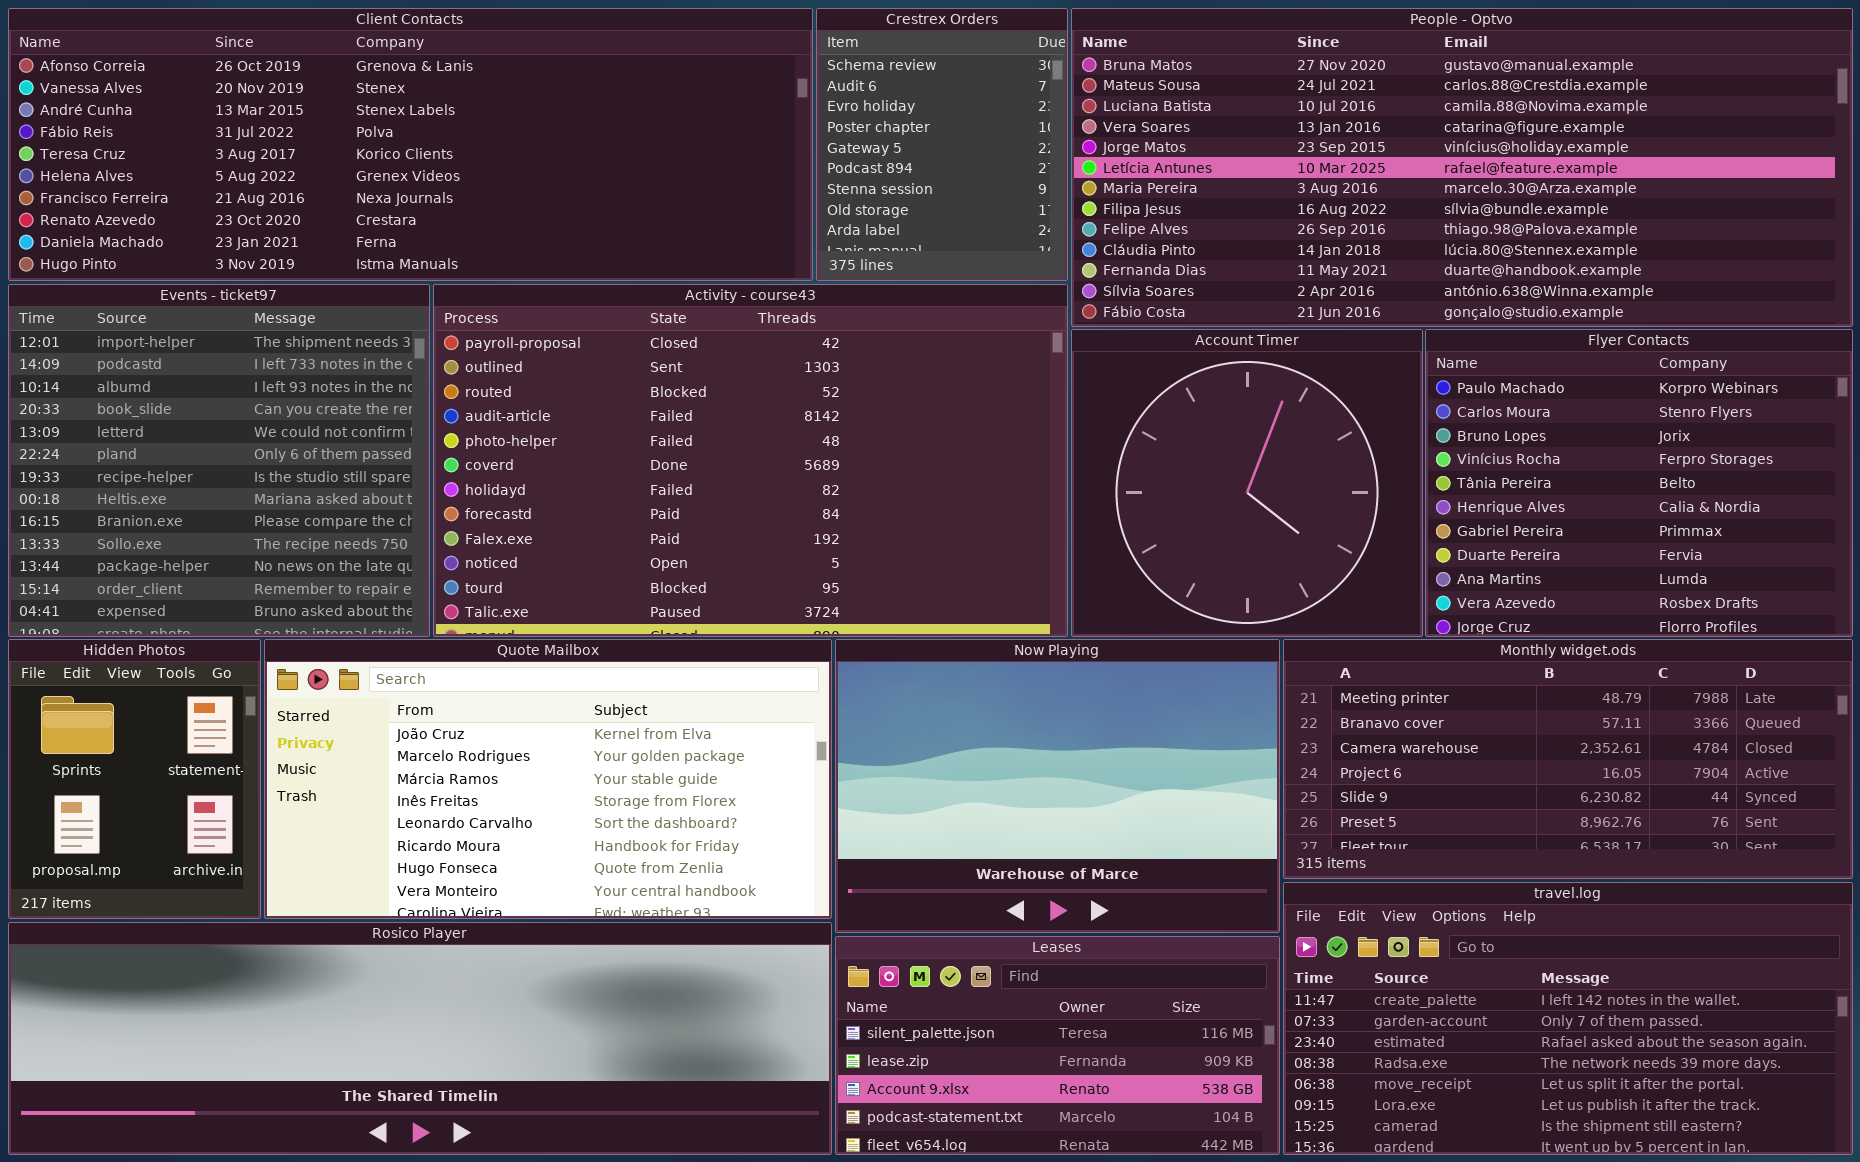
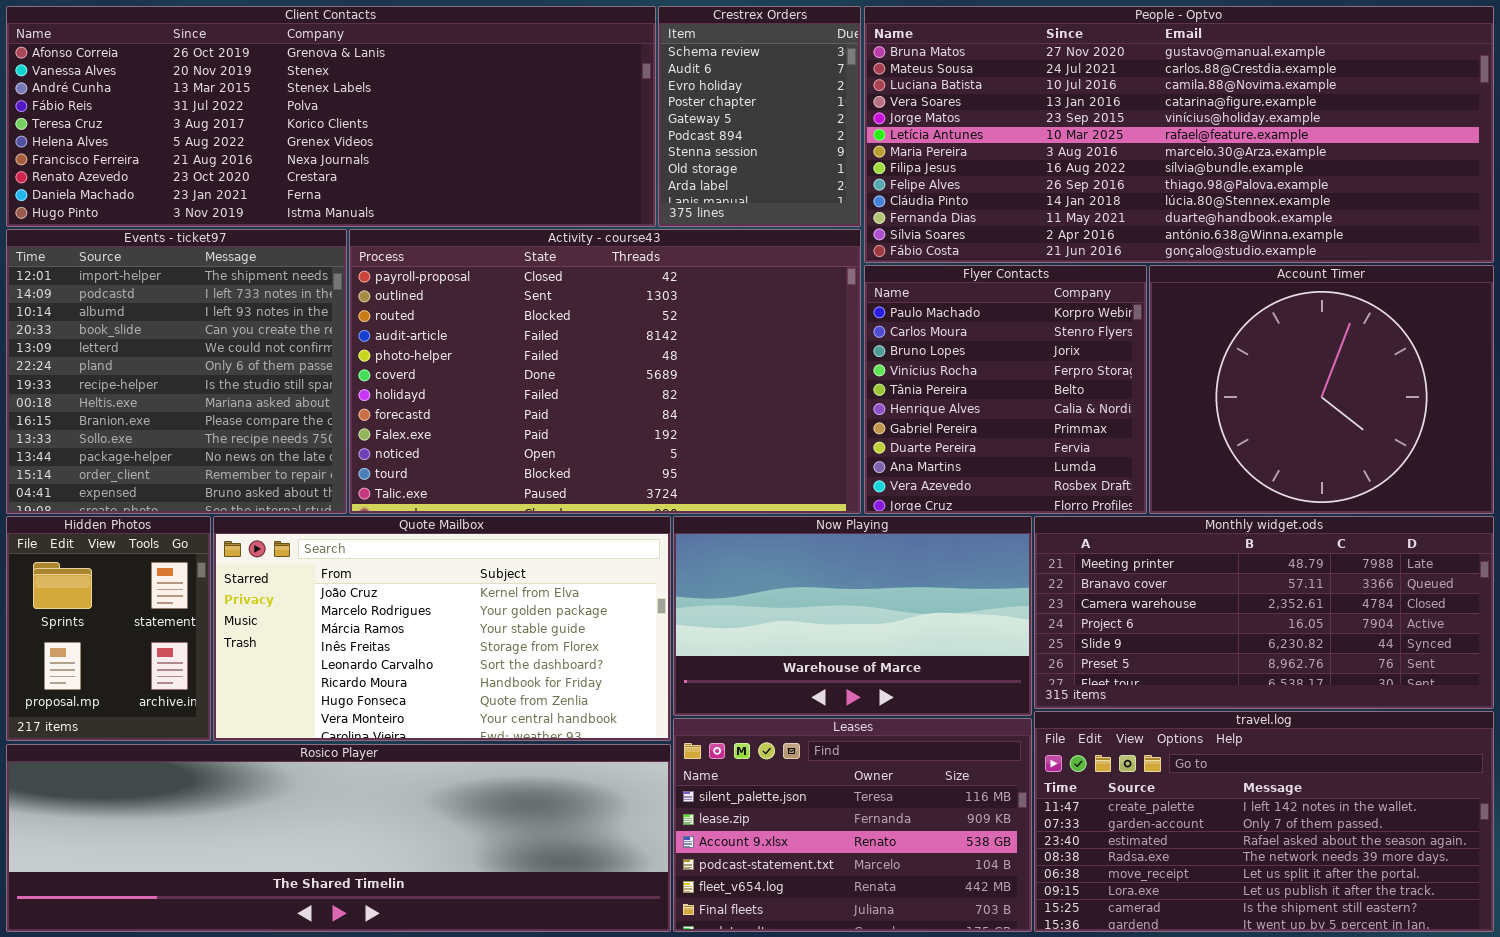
Account Timer: [1071,329,1423,637] -> [1149,265,1494,514], moved, resized
Flyer Contacts: [1425,329,1853,637] -> [864,265,1147,514], moved, resized
Now Playing: [835,639,1280,933] -> [673,516,1032,716], resized
Leases: [835,936,1280,1155] -> [673,718,1032,932], resized

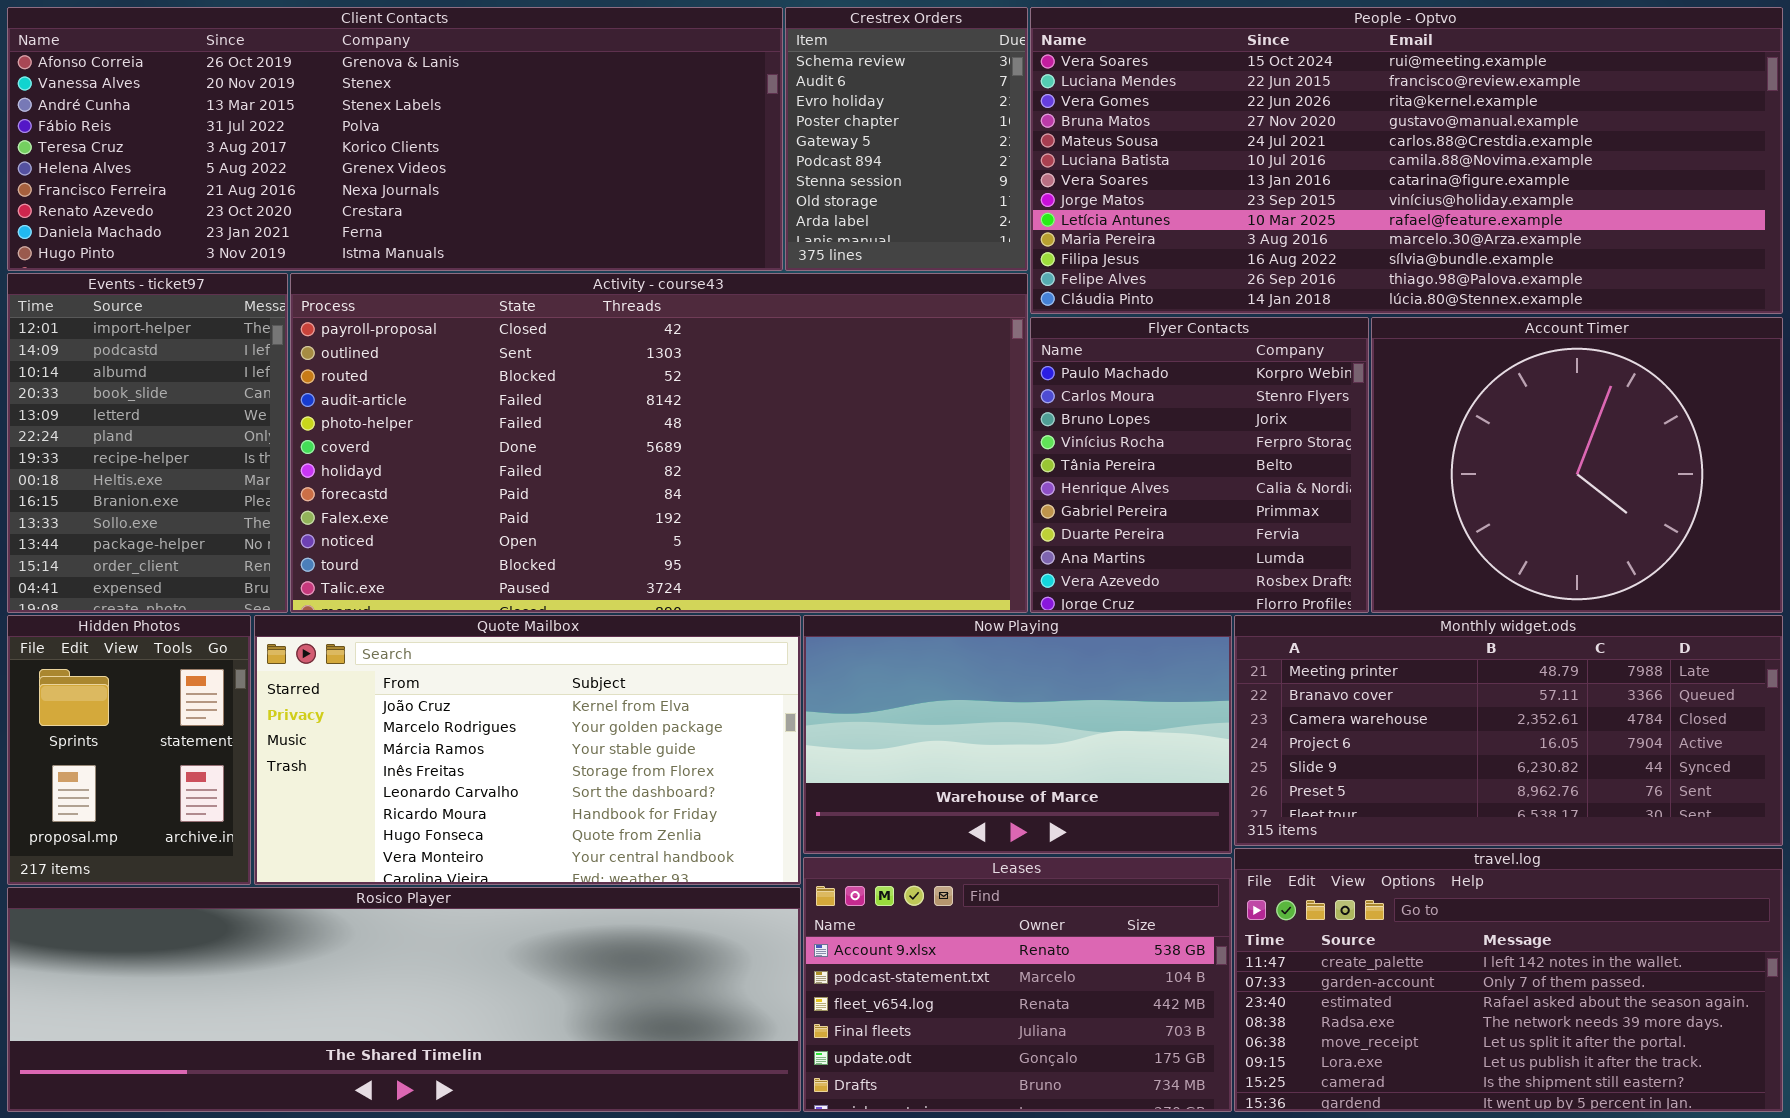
People - Optvo: [864,6,1494,263] -> [1030,7,1783,314], scrolled up 3 rows
Events - ticket97: [6,229,347,514] -> [7,273,288,613], resized
Activity - course43: [349,229,861,514] -> [290,273,1028,613], resized
Leases: [673,718,1032,932] -> [803,857,1232,1112], scrolled down 2 rows

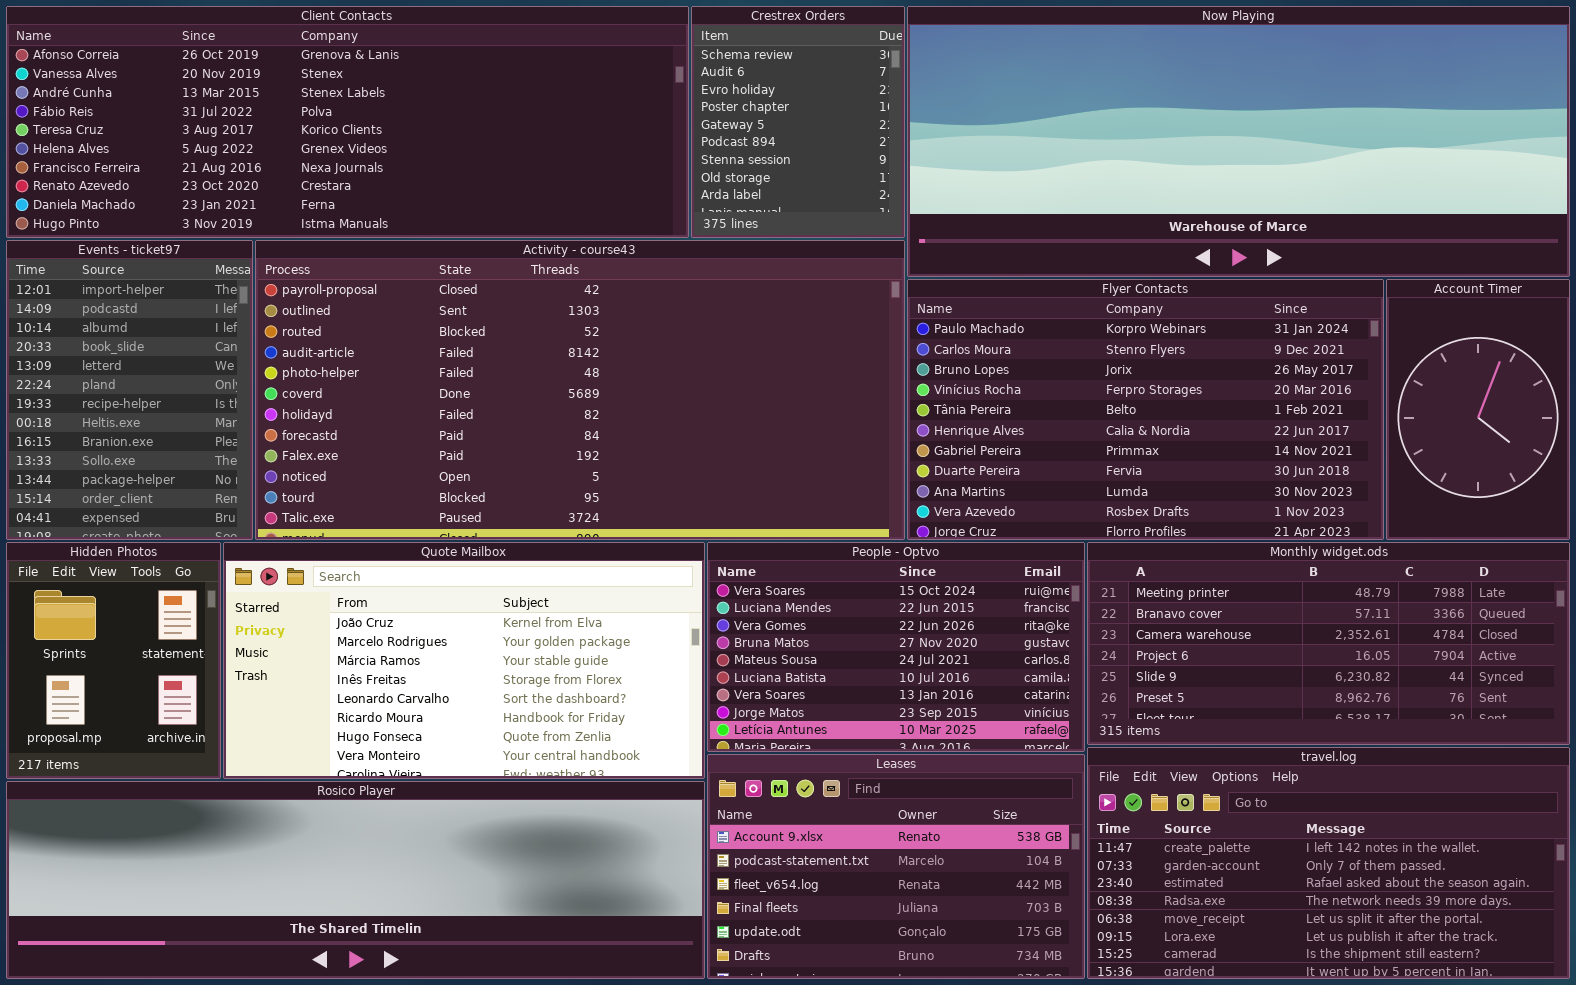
People - Optvo: [1030,7,1783,314] -> [707,542,1085,752], moved, resized
Flyer Contacts: [1030,317,1369,613] -> [907,279,1384,540], resized
Account Timer: [1371,317,1783,613] -> [1386,279,1570,540], resized
Now Playing: [803,615,1232,854] -> [907,6,1570,277], moved, resized

